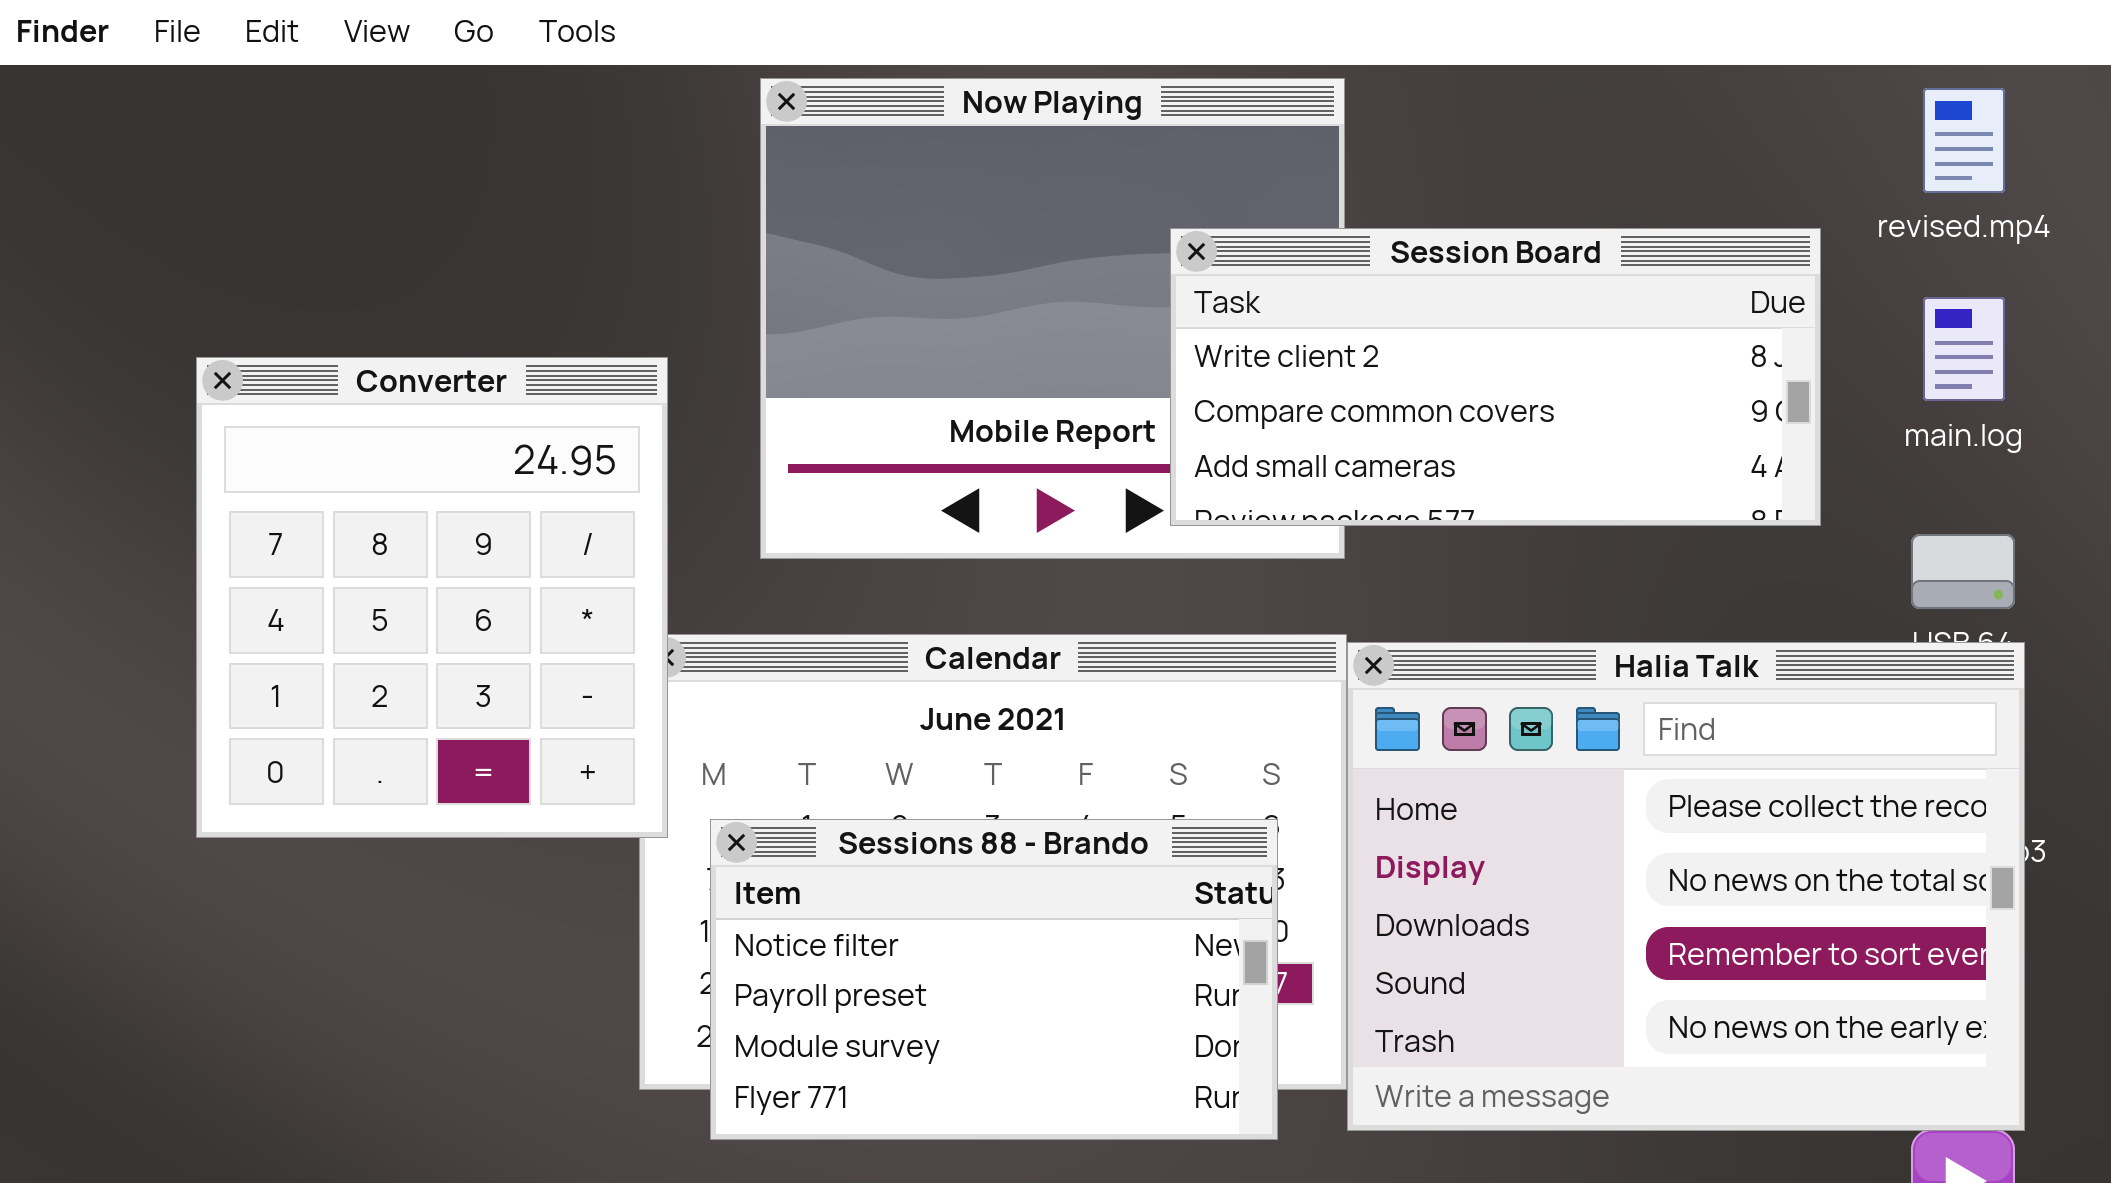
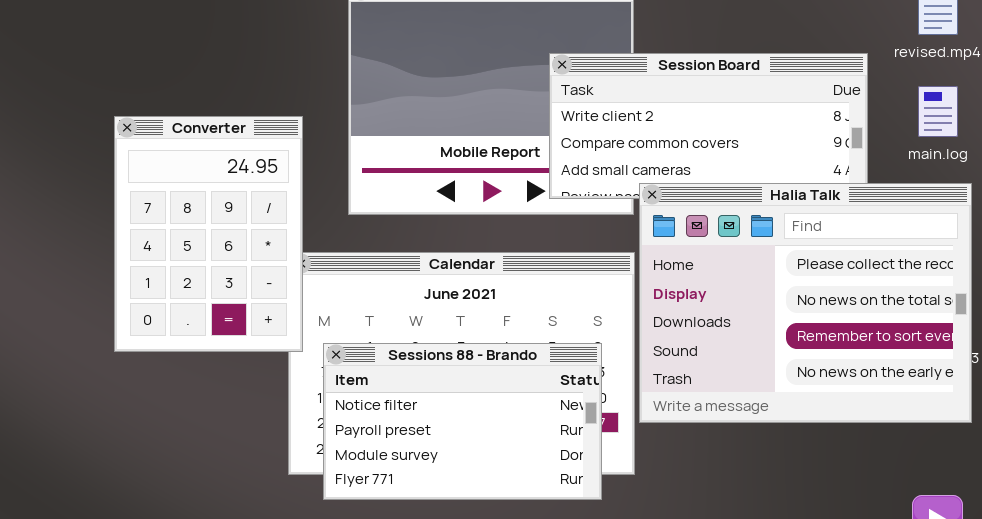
Converter: [196,357,668,838] -> [114,116,303,352], resized
Halia Talk: [1347,642,2025,1131] -> [639,183,972,423], moved

